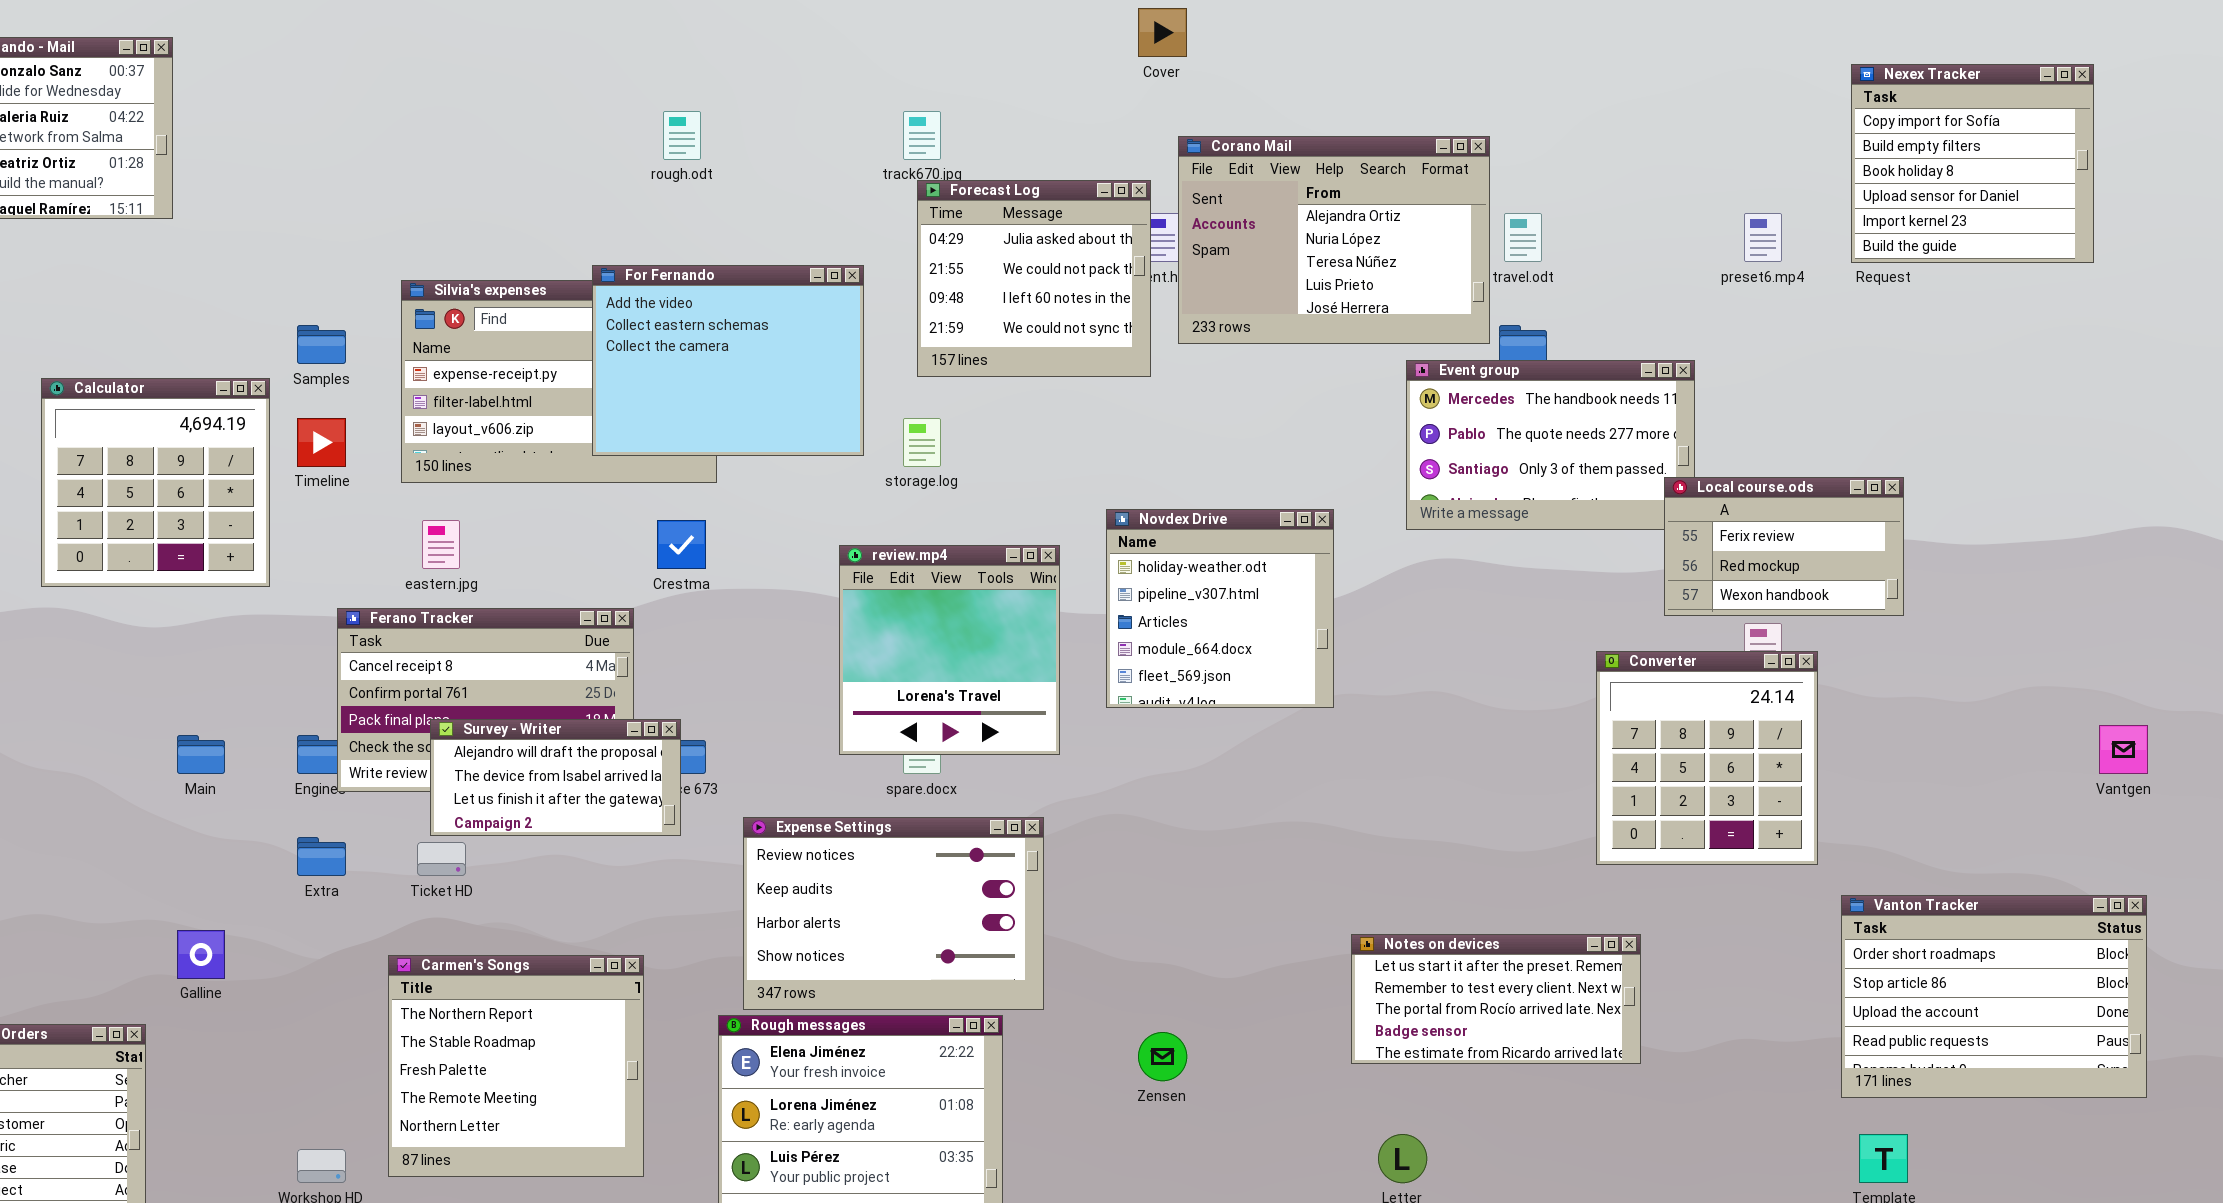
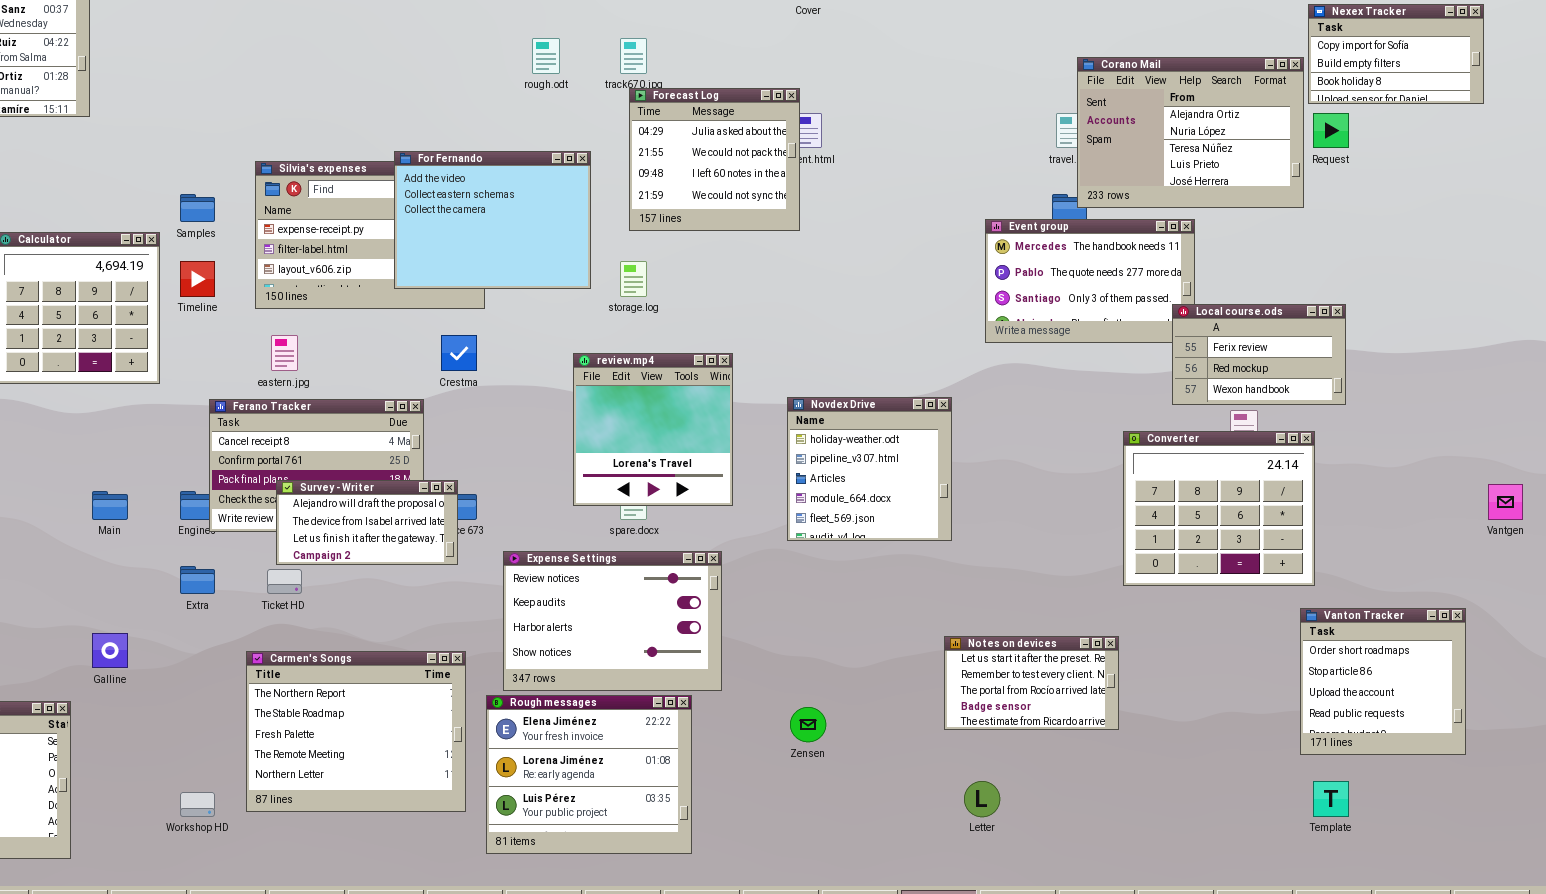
Nexex Tracker: [1851,64,2094,263] -> [1308,4,1484,104], resized
rough.odt: [663,111,701,160] -> [532,38,560,74], moved
Corano Mail: [1178,136,1490,344] -> [1077,57,1304,208], moved
Novdex Drive: [1106,509,1334,708] -> [787,397,952,541], moved
Converter: [1596,651,1818,865] -> [1123,431,1315,586], resized
Vanton Tracker: [1841,895,2147,1098] -> [1300,608,1466,755], resized
Notes on devices: [1351,934,1641,1064] -> [944,636,1119,730], resized
Carmen's Songs: [388,955,644,1177] -> [246,651,466,812], resized

